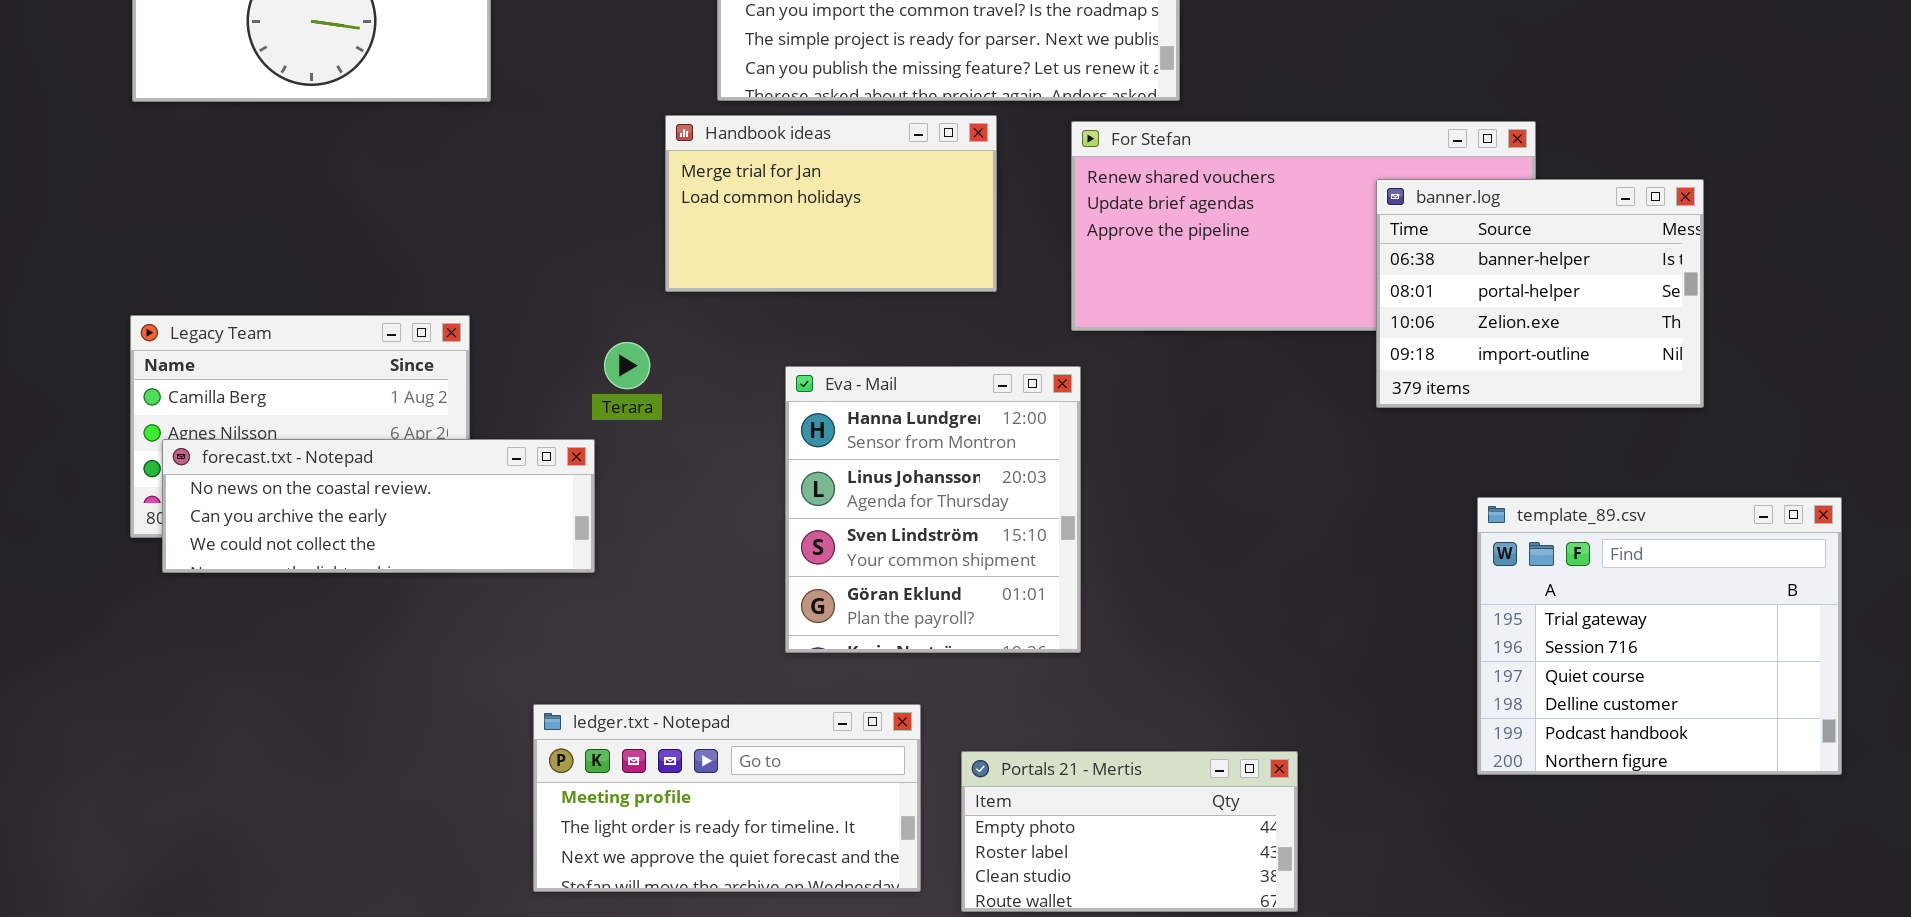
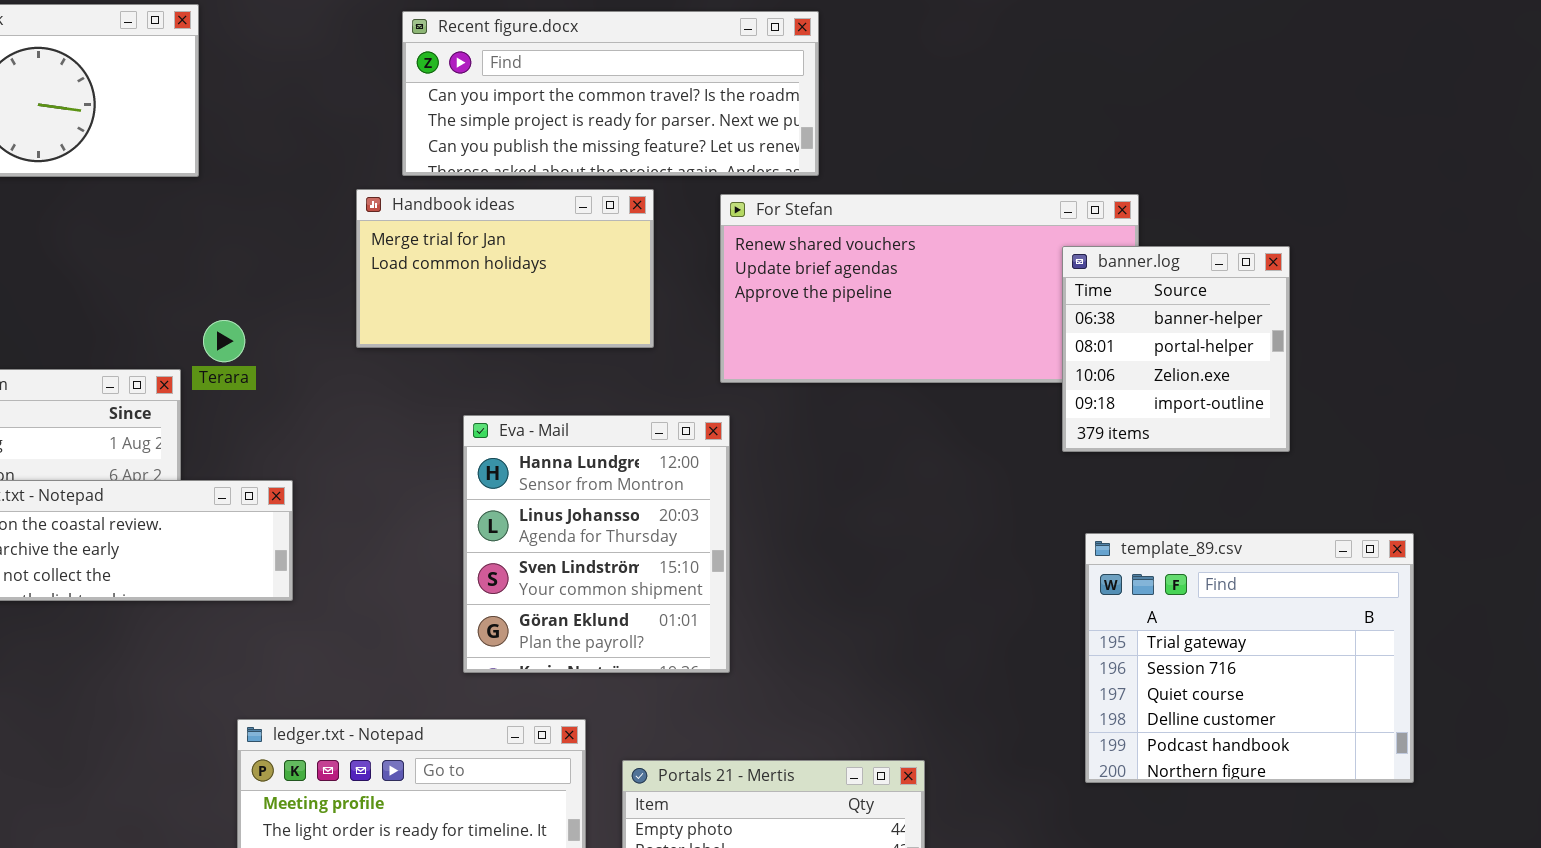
banner.log: [1376,179,1704,408] -> [1062,246,1290,452], resized
Terara: [604,342,650,389] -> [203,320,245,362], moved

